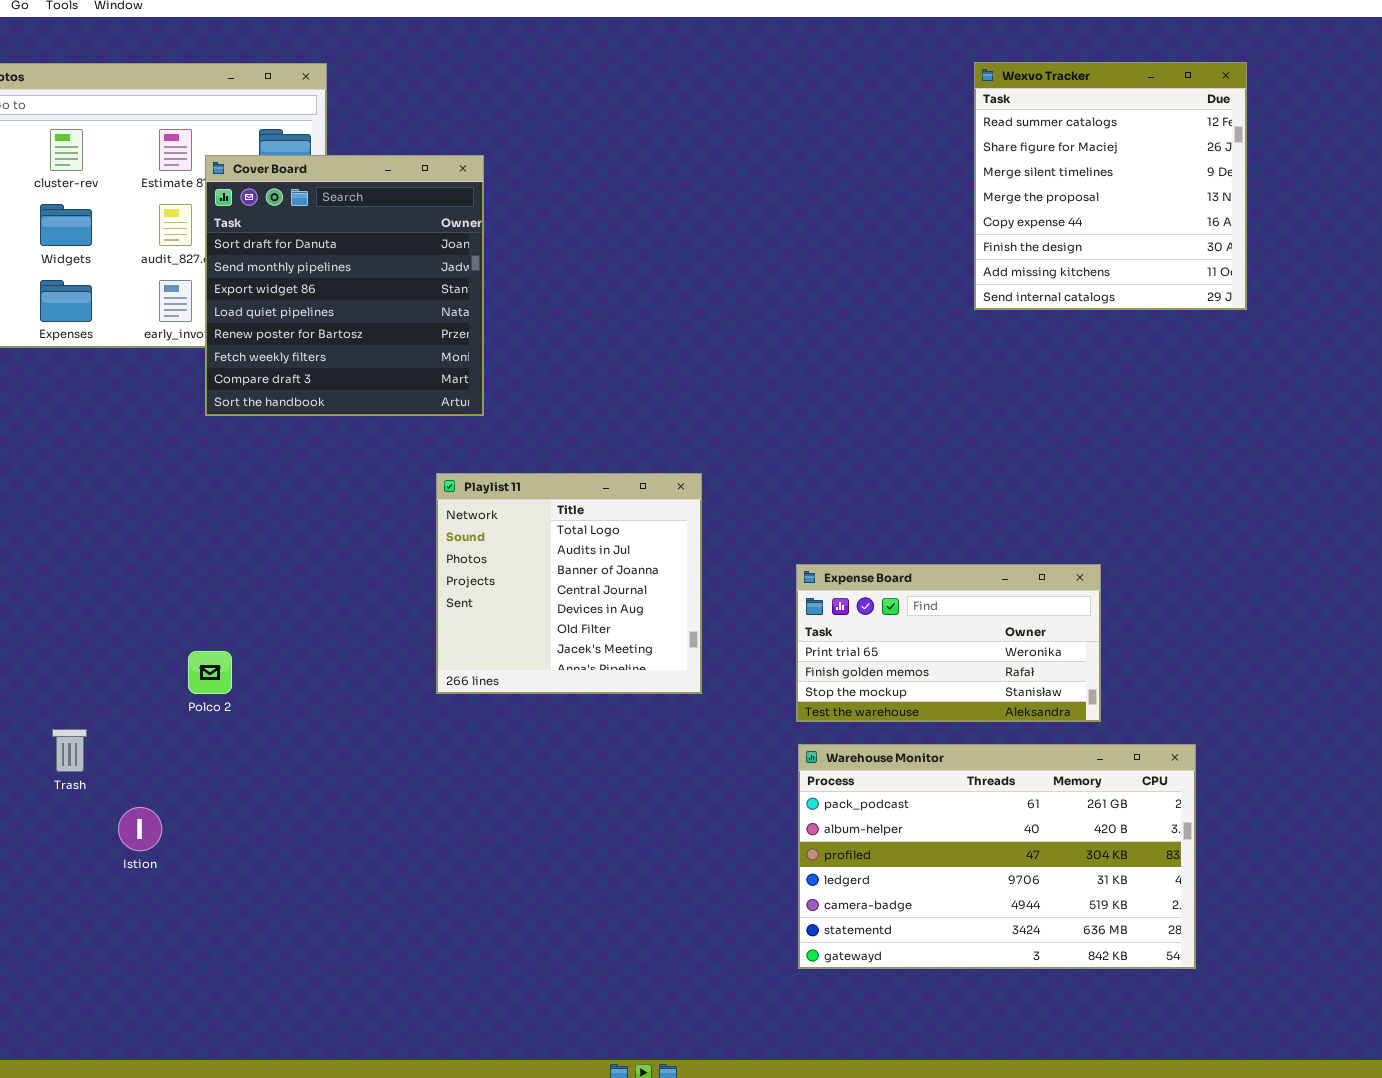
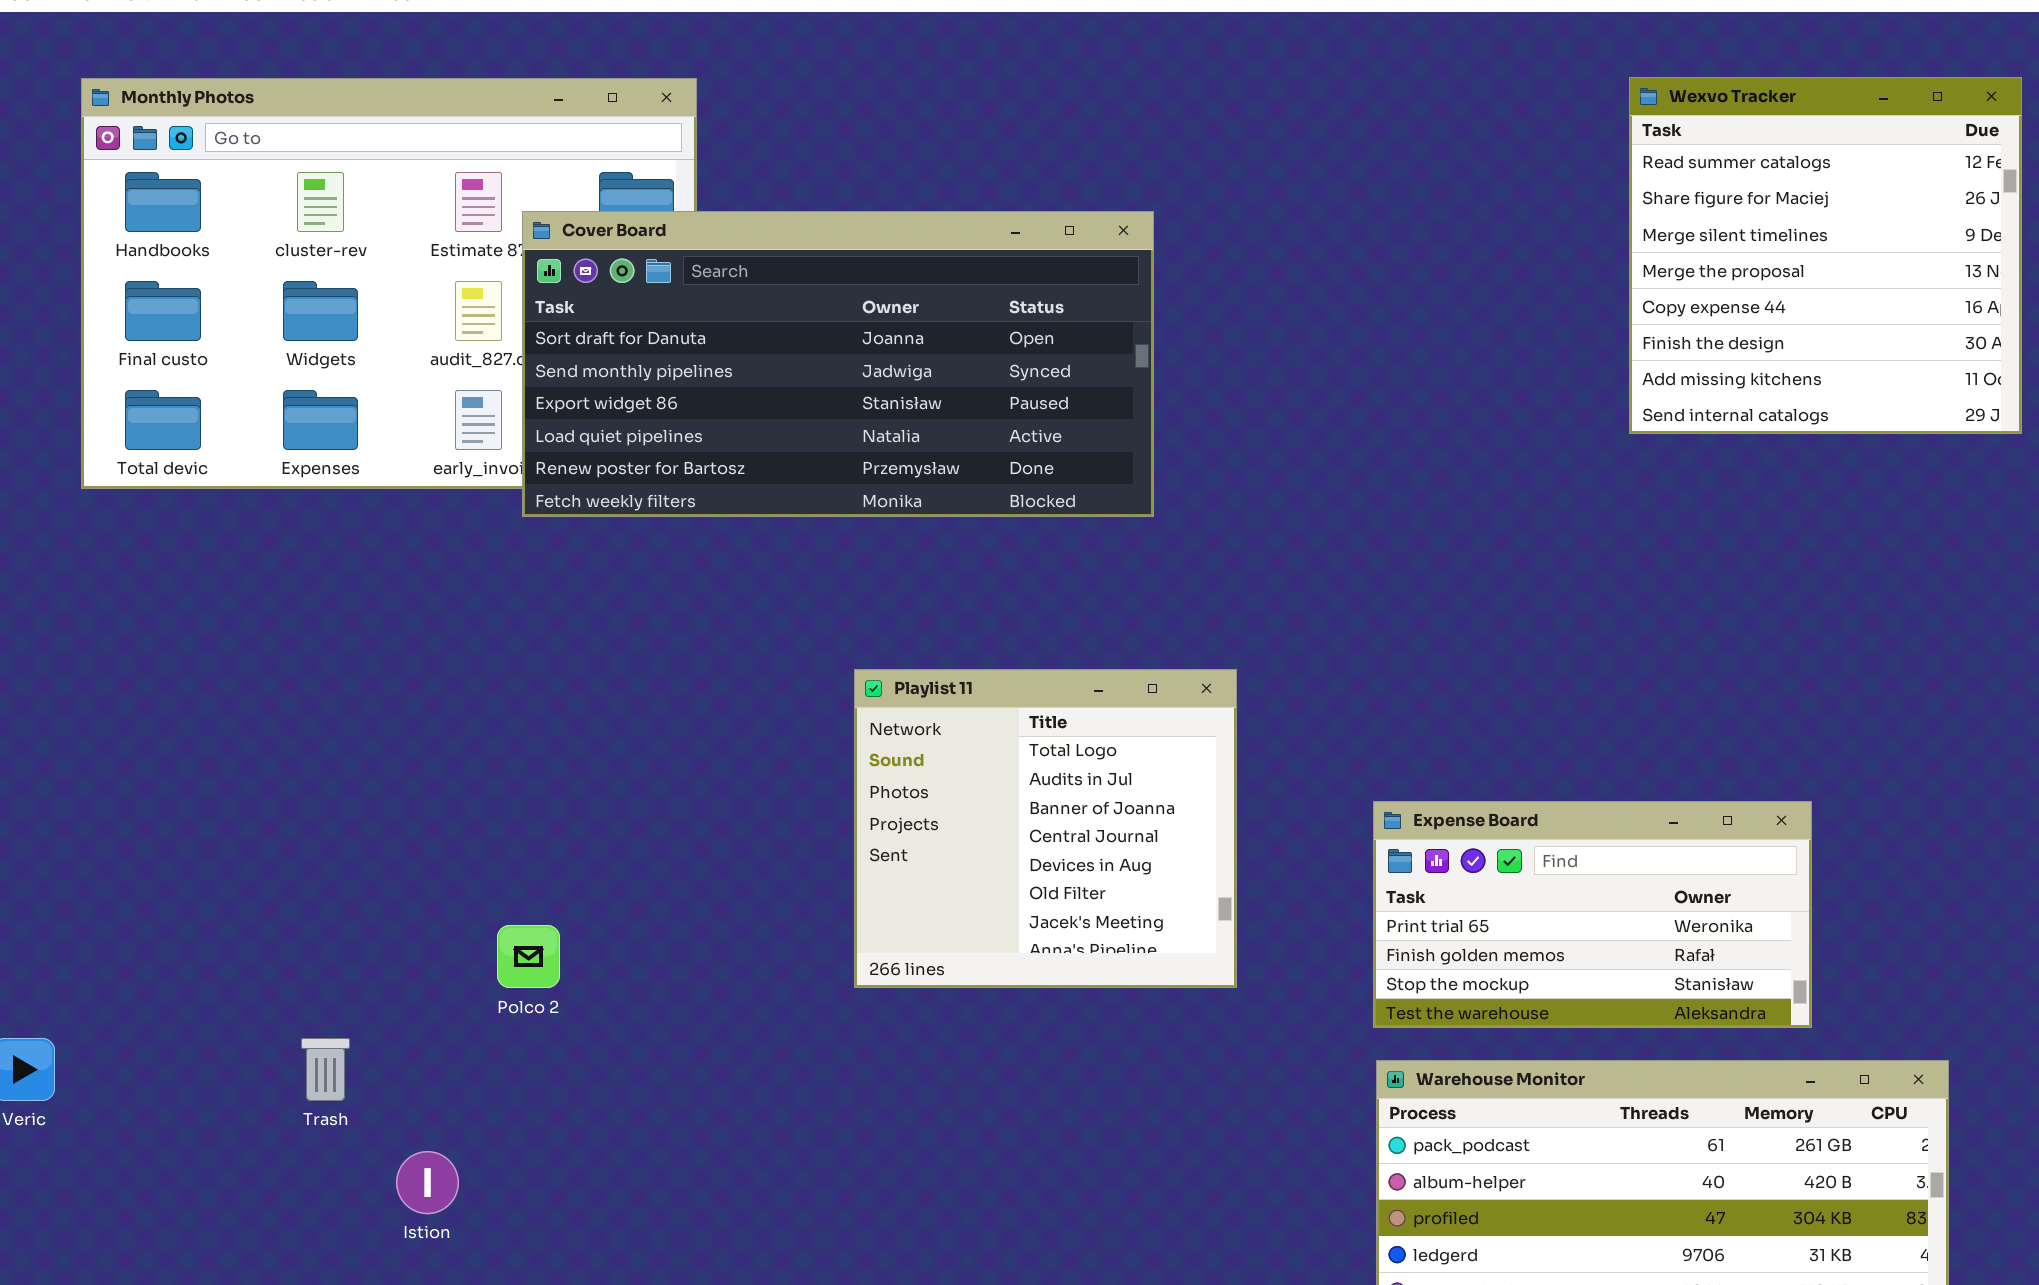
Cover Board: [205,155,484,416] -> [522,211,1154,517], resized

